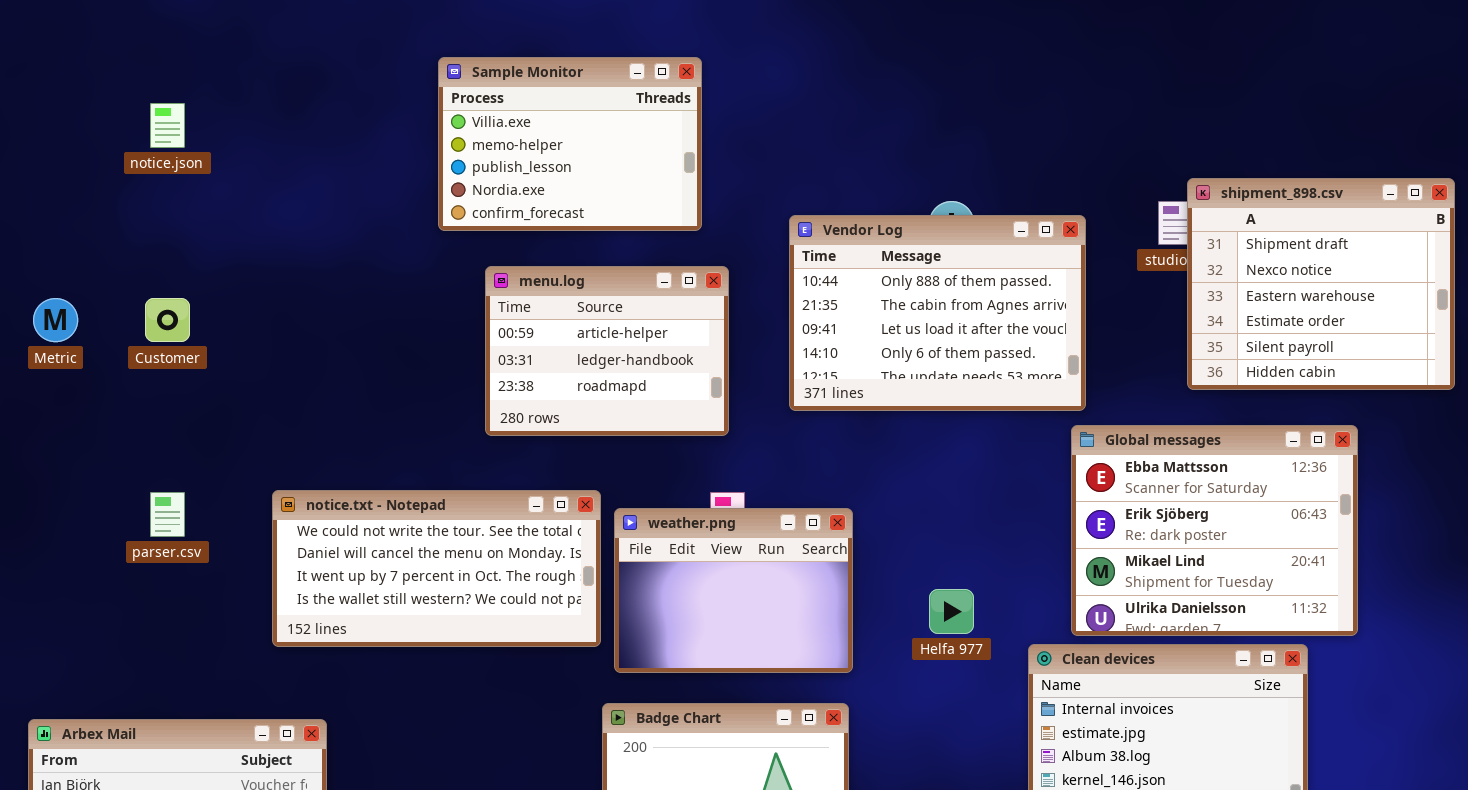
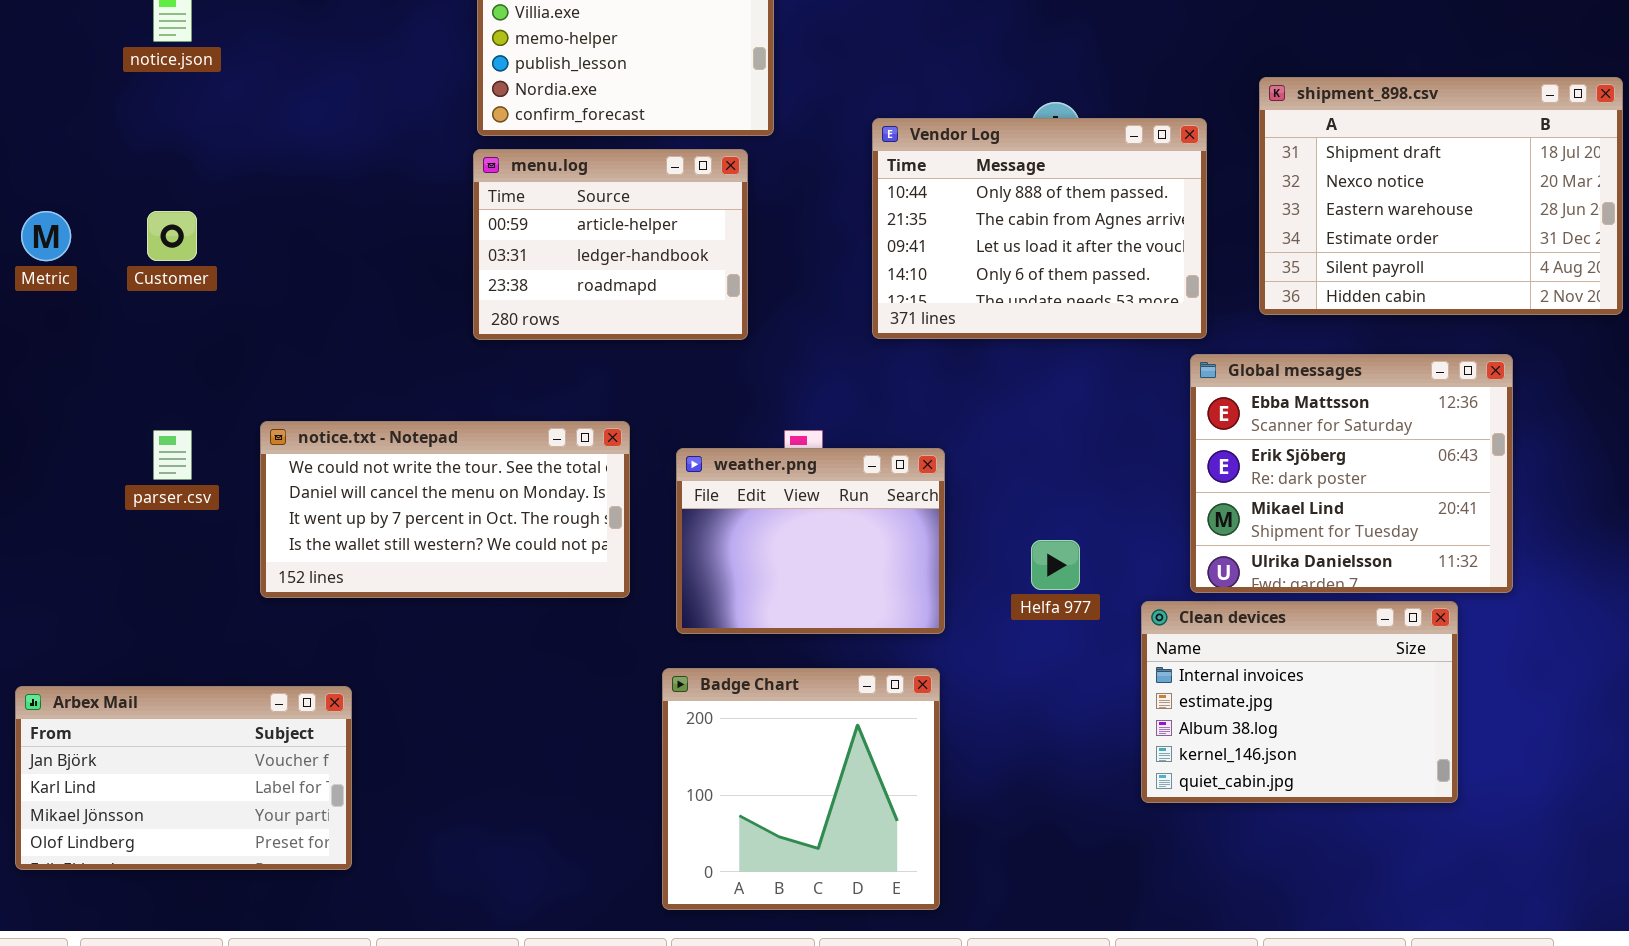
shipment_898.csv: [1187,178,1455,390] -> [1259,77,1623,315], resized
menu.log: [485,266,729,436] -> [473,149,748,340], moved
notice.txt - Notepad: [272,490,601,647] -> [260,421,630,598], moved

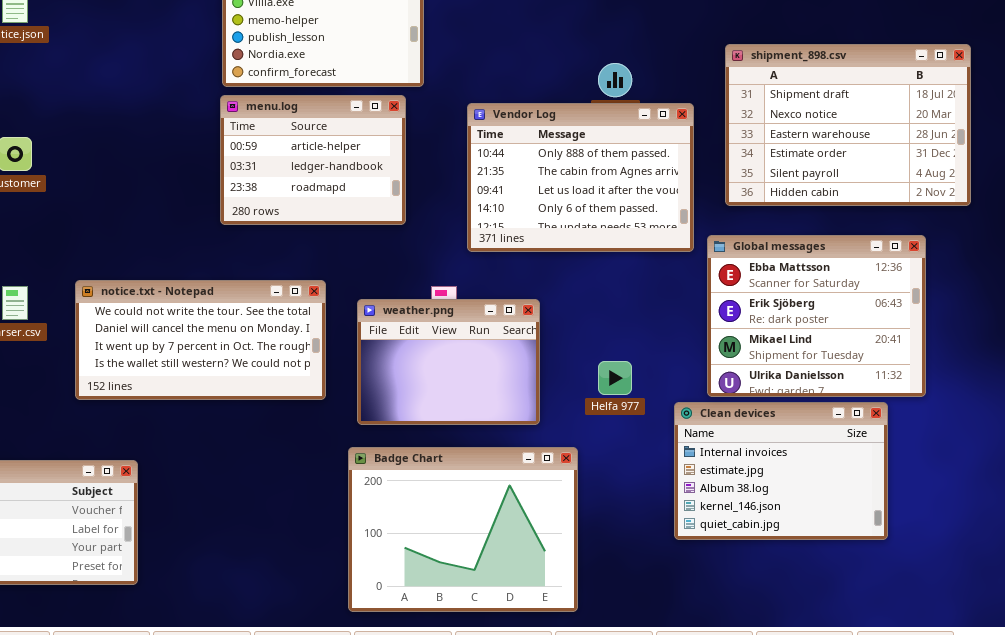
shipment_898.csv: [1259,77,1623,315] -> [725,44,971,206], moved
Vendor Log: [872,118,1207,339] -> [467,103,694,252], moved
Badge Chart: [662,668,940,910] -> [348,447,578,612], resized

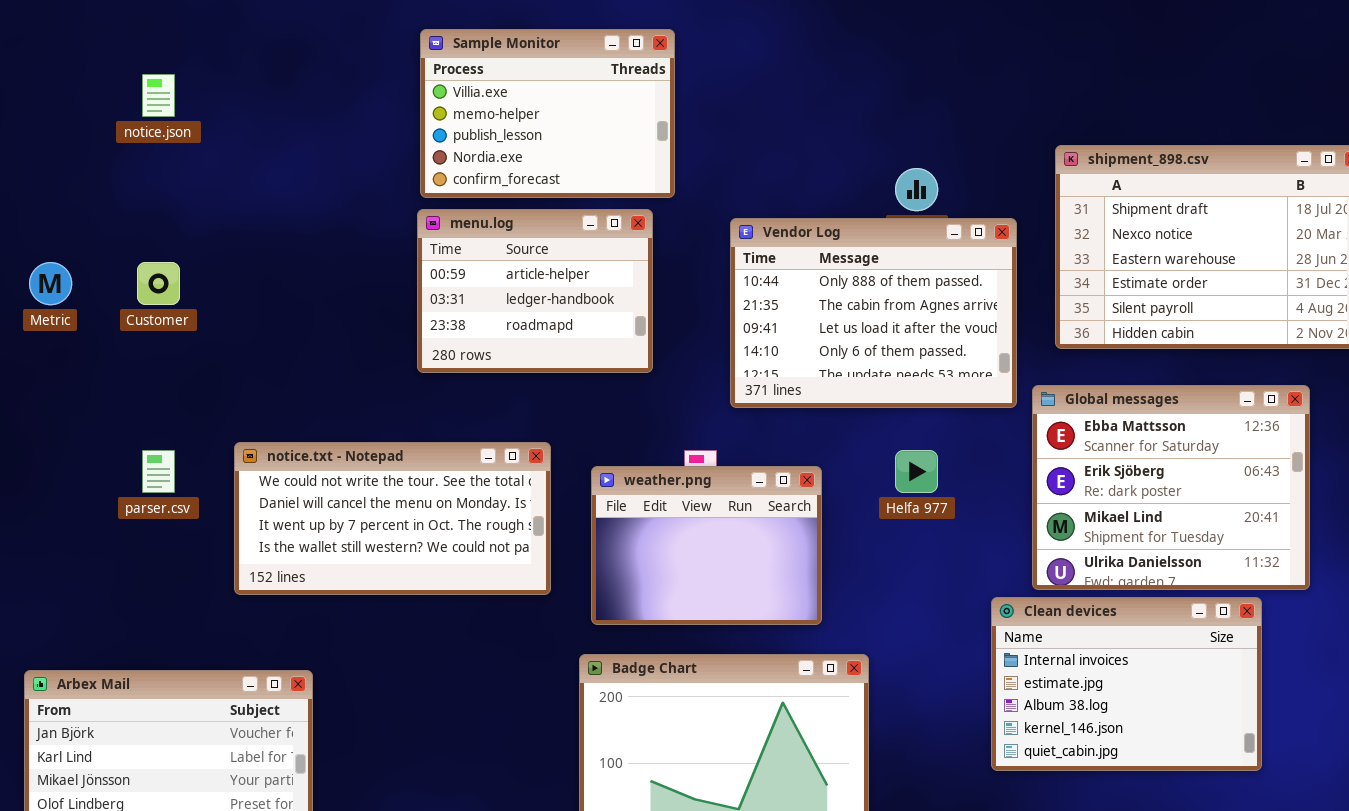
Helfa 977: [598,361,632,395] -> [895,450,938,493], moved

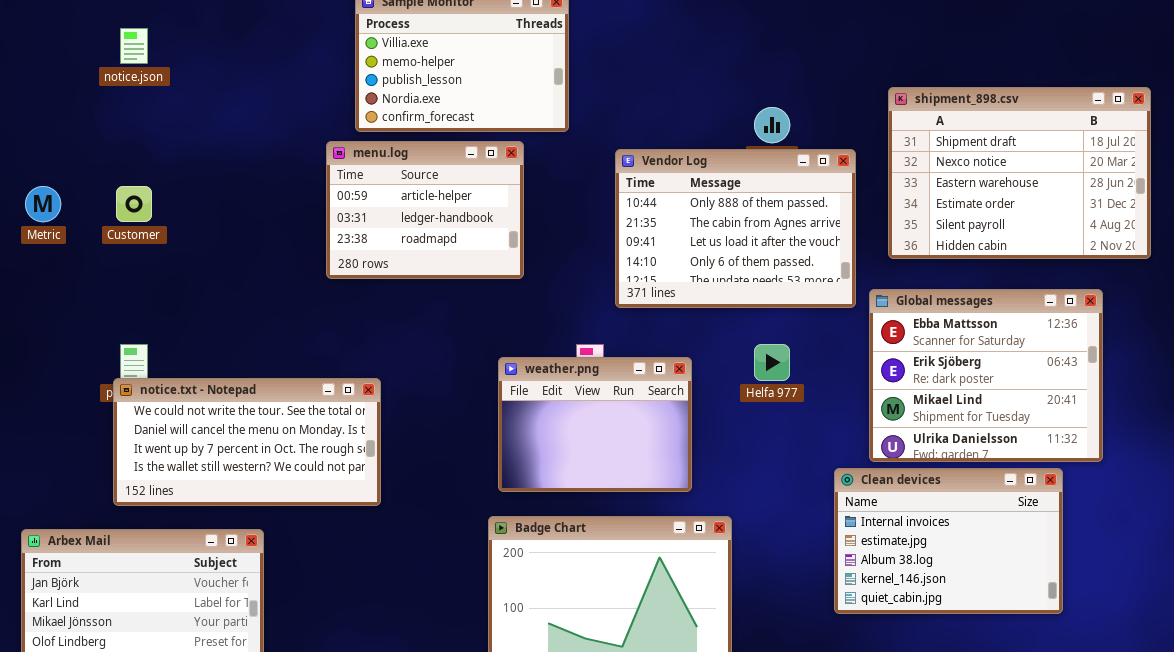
menu.log: [417,209,653,373] -> [326,141,524,279], moved
notice.txt - Notepad: [234,442,551,595] -> [113,378,381,506], moved

